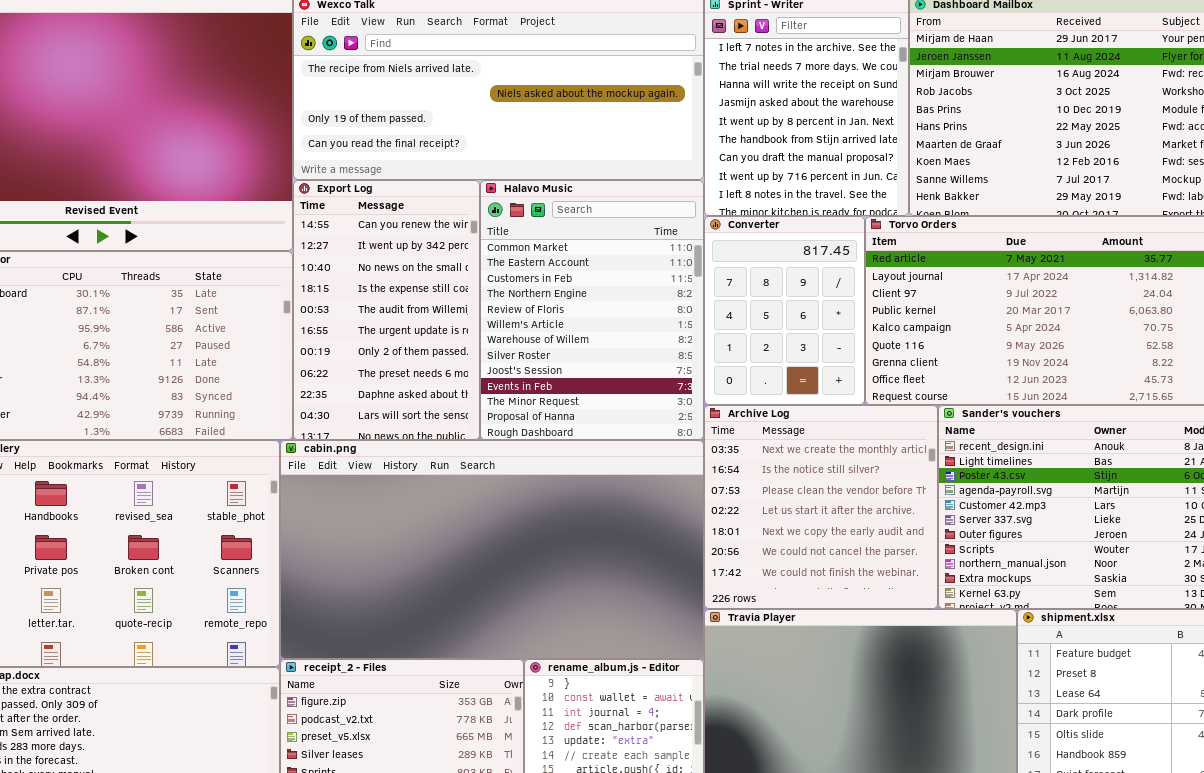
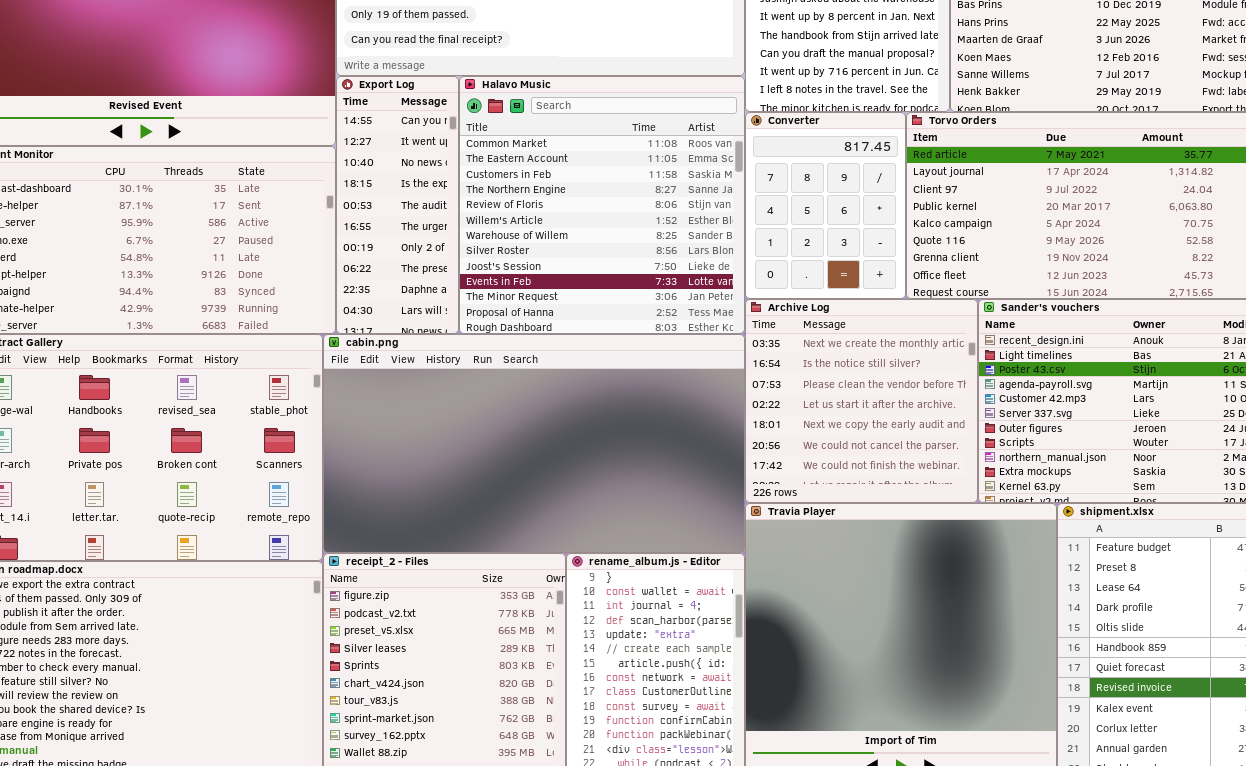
Export Log: [293,180,480,440] -> [336,76,459,334], resized
Halavo Music: [480,180,704,440] -> [459,76,745,334], resized

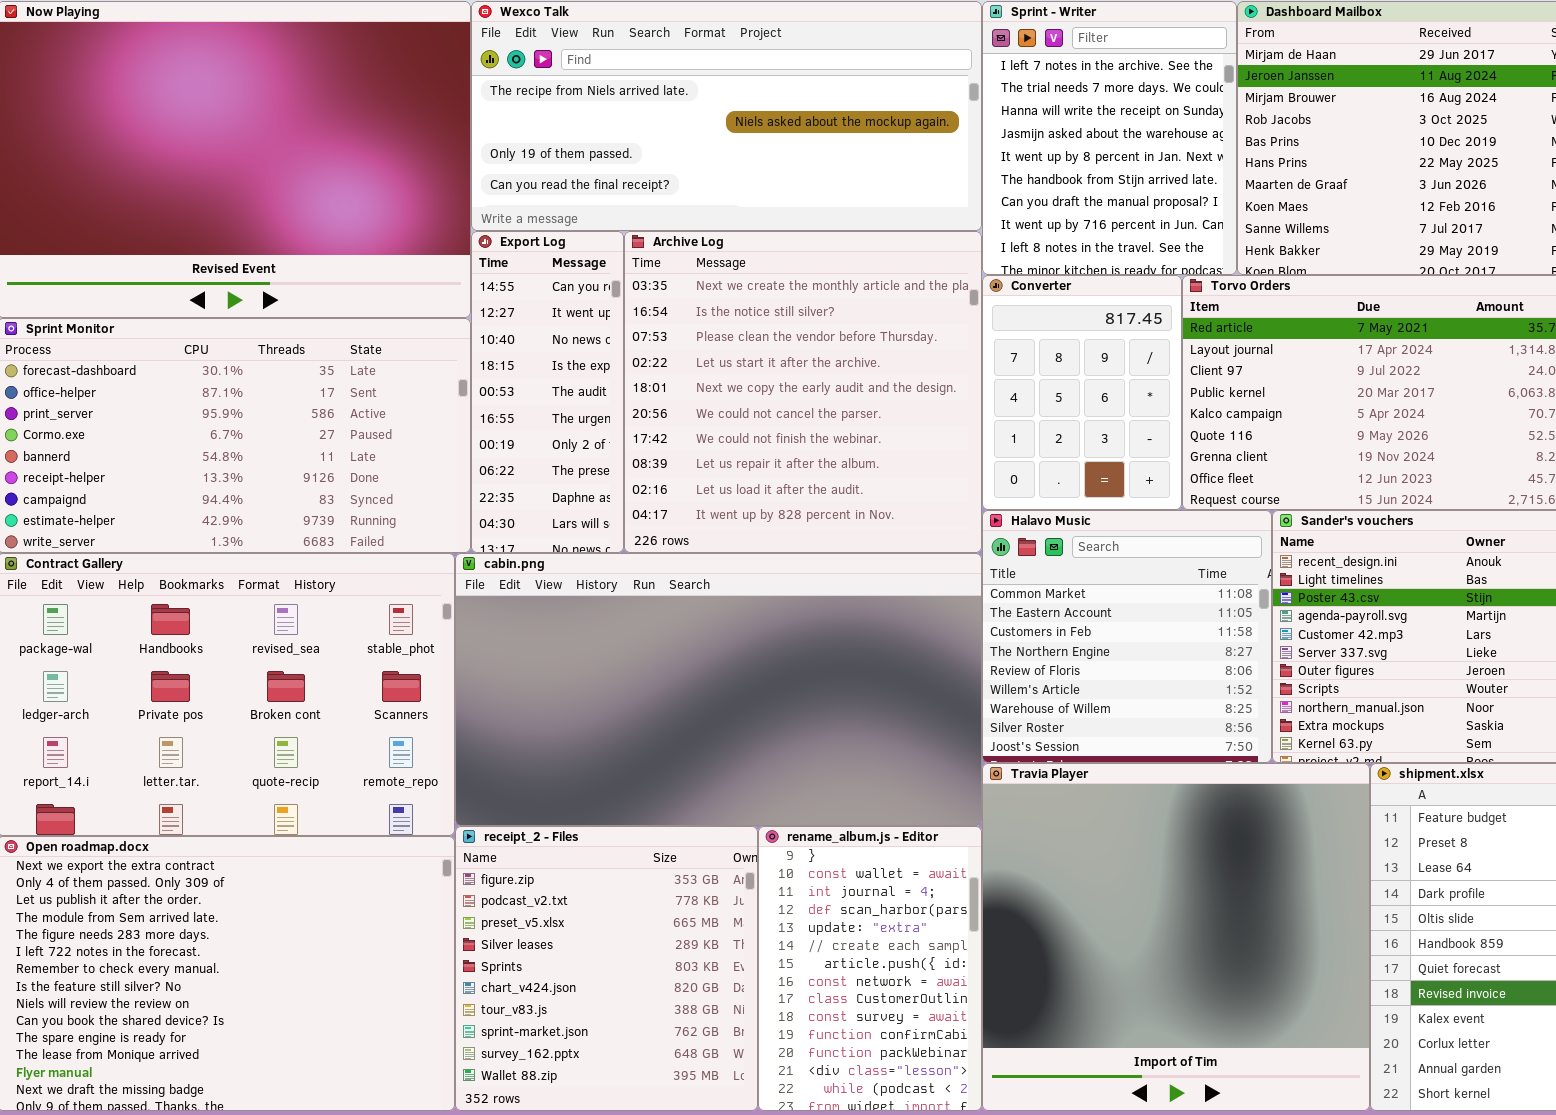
Halavo Music: [459,76,745,334] -> [982,510,1272,763], moved, resized
Archive Log: [745,299,978,503] -> [624,231,982,553], moved, resized

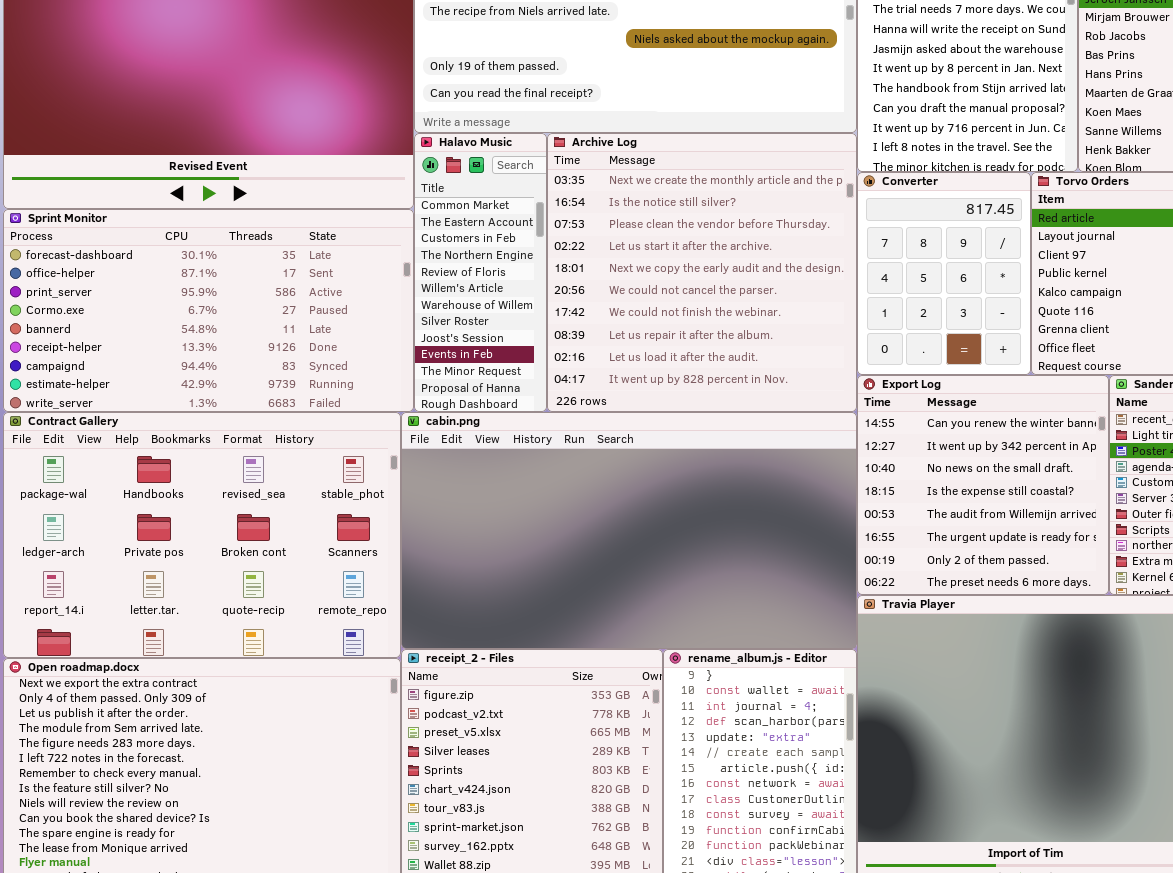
Export Log: [471,231,624,553] -> [857,375,1109,595], moved, resized
Halavo Music: [982,510,1272,763] -> [414,133,547,412], moved, resized

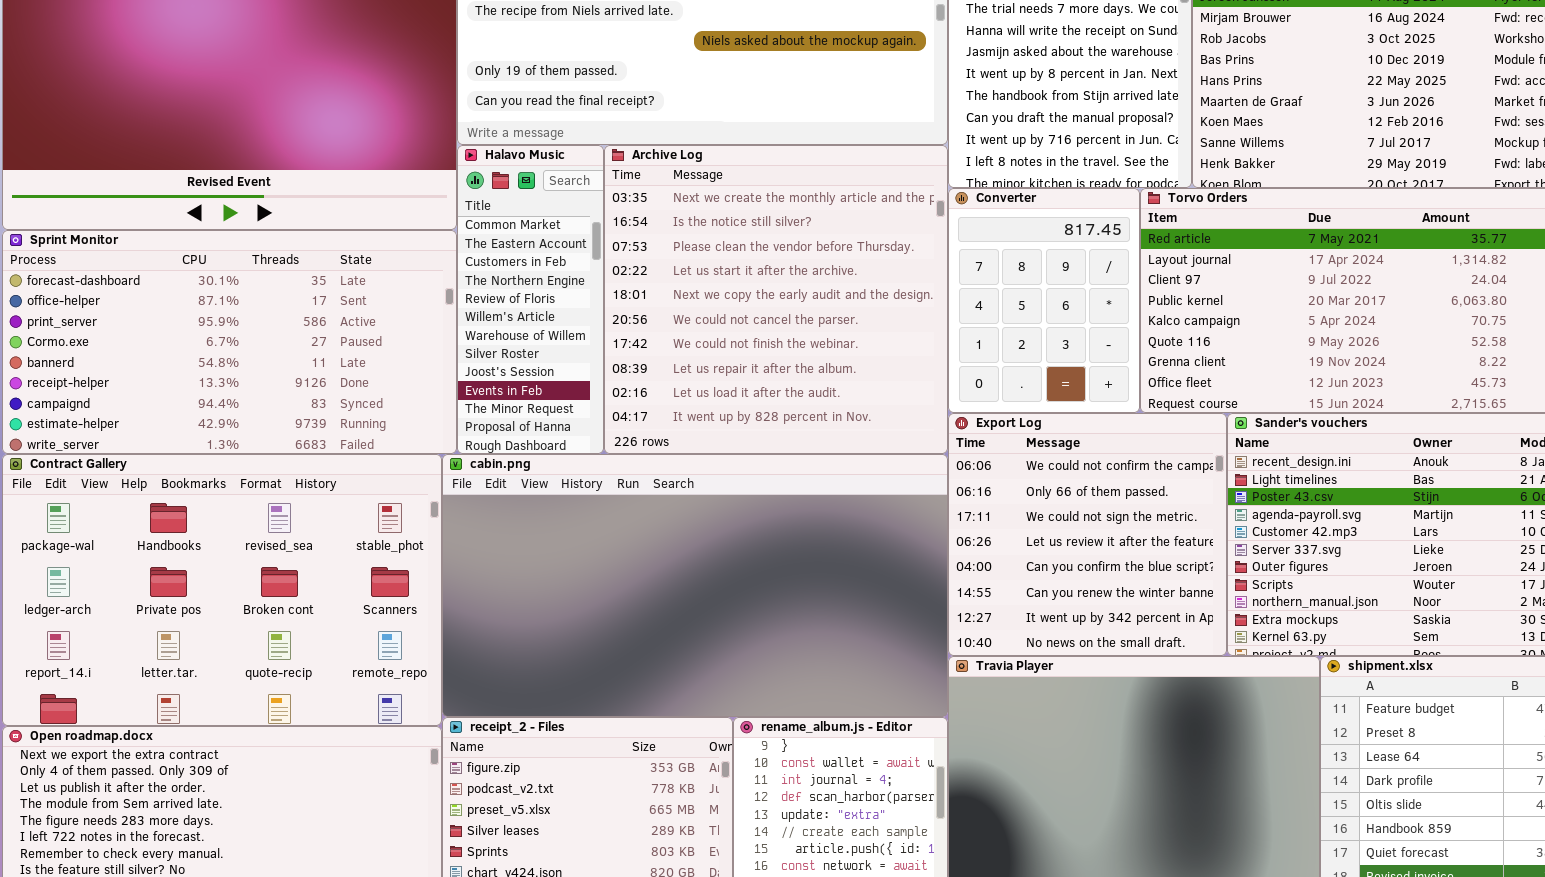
Export Log: [857,375,1109,595] -> [948,413,1227,656], scrolled up 5 rows

